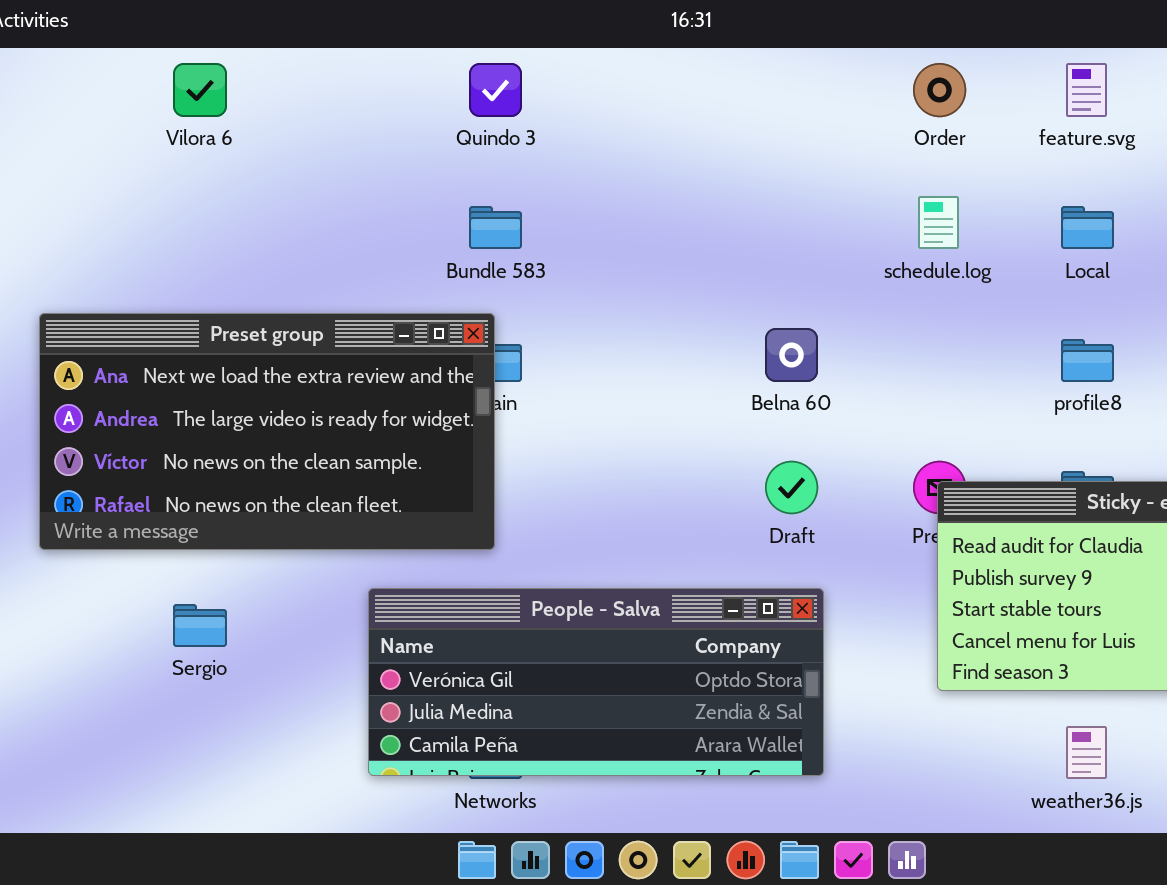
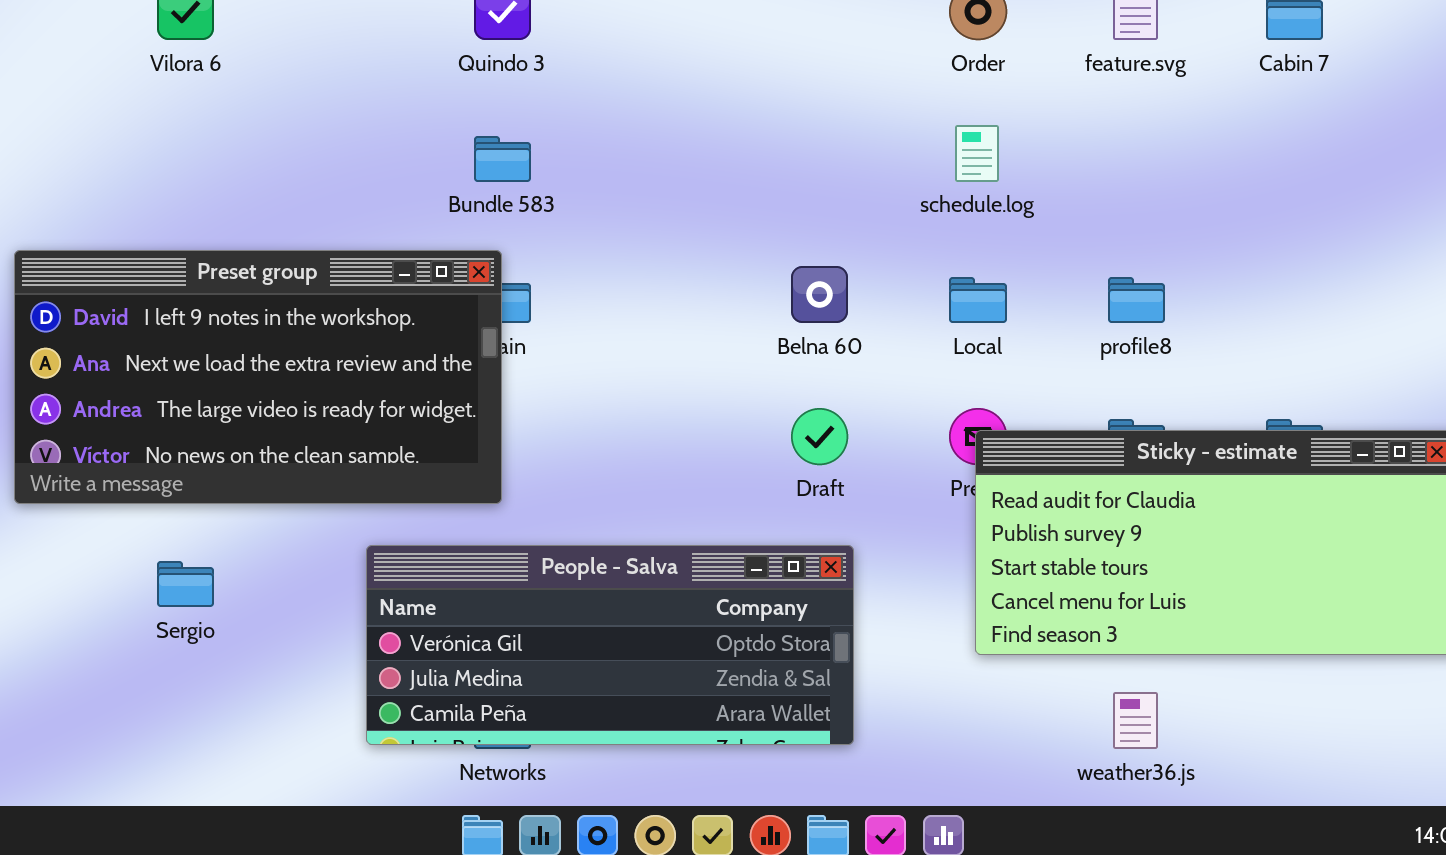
Local: [1061,206,1114,249] -> [949,277,1007,323], moved
Preset group: [39,313,495,550] -> [14,250,502,504], scrolled up 1 row

